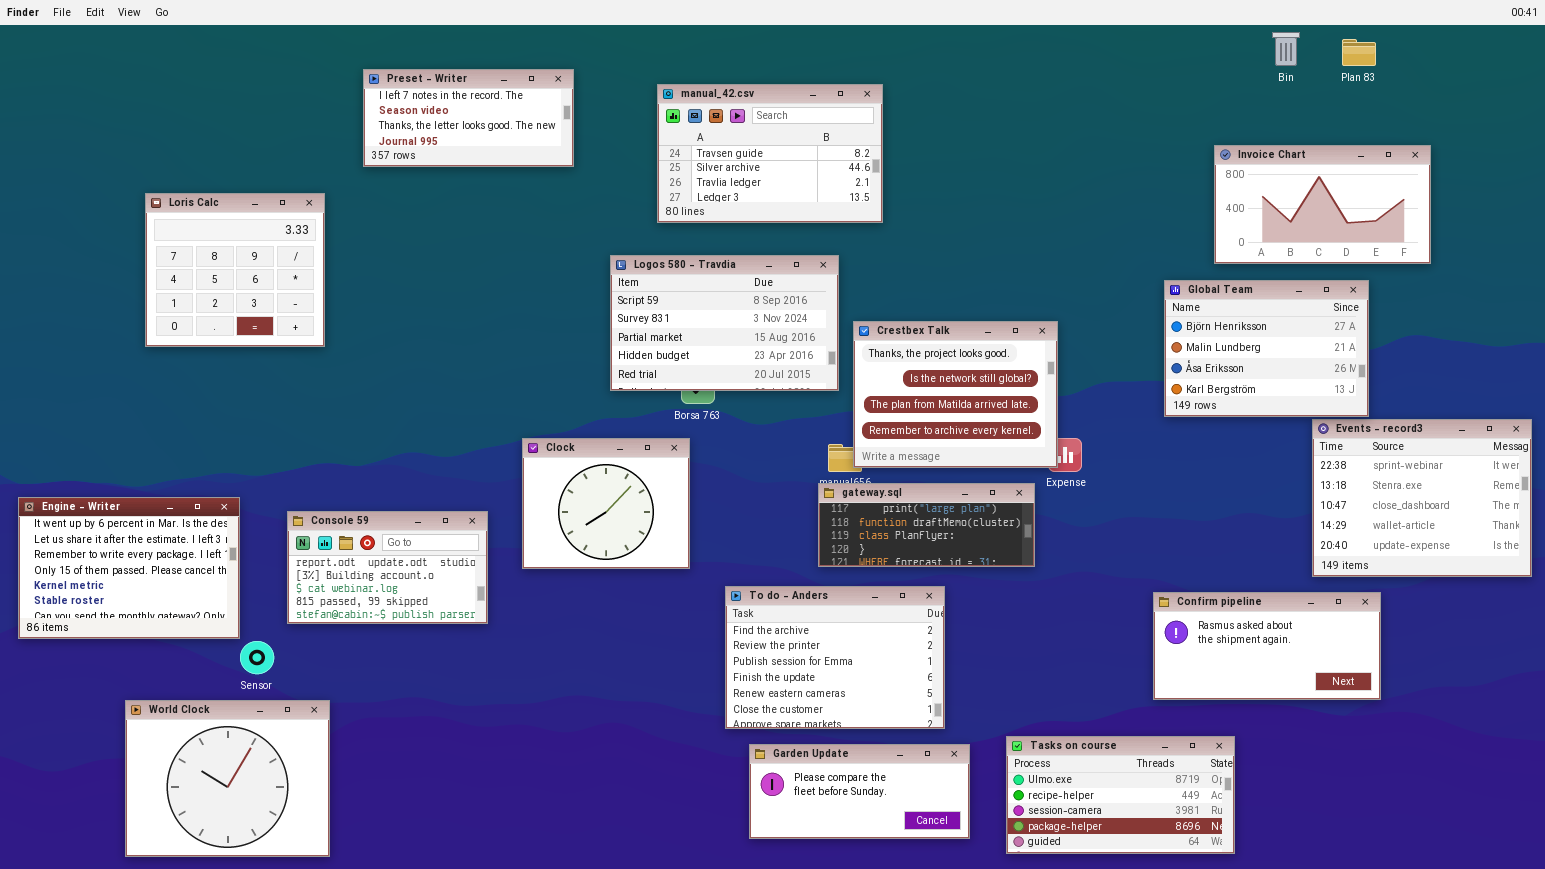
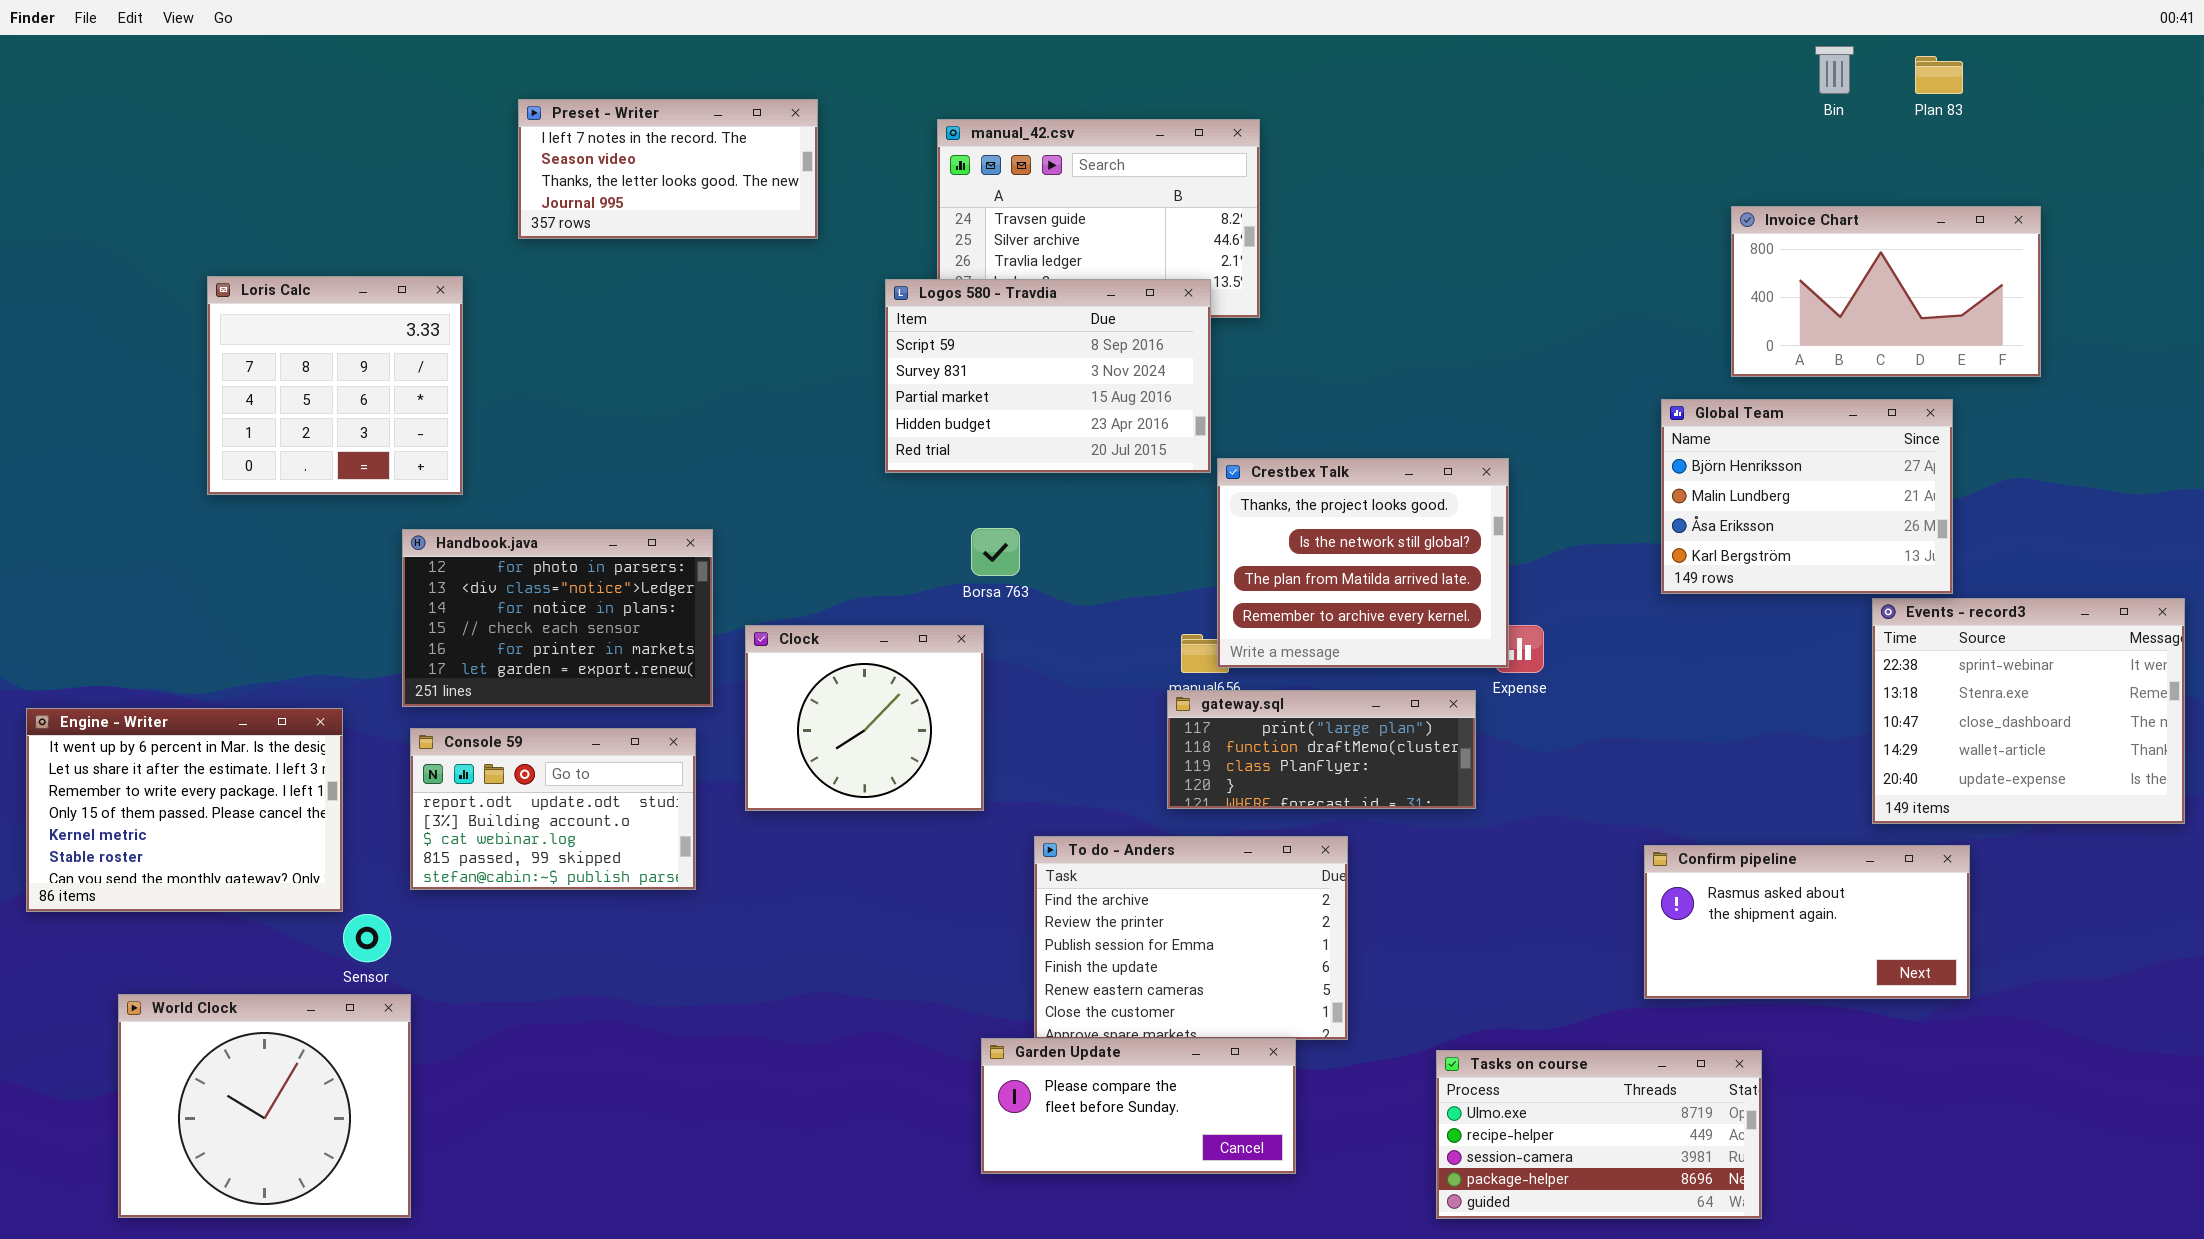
Logos 580 - Travdia: [610,255,839,391] -> [885,279,1211,473], moved
Handbook.java: none -> [402,529,713,707], opened
World Clock: [125,700,330,857] -> [118,994,411,1218], moved
Garden Update: [749,744,970,839] -> [981,1038,1296,1174], moved

